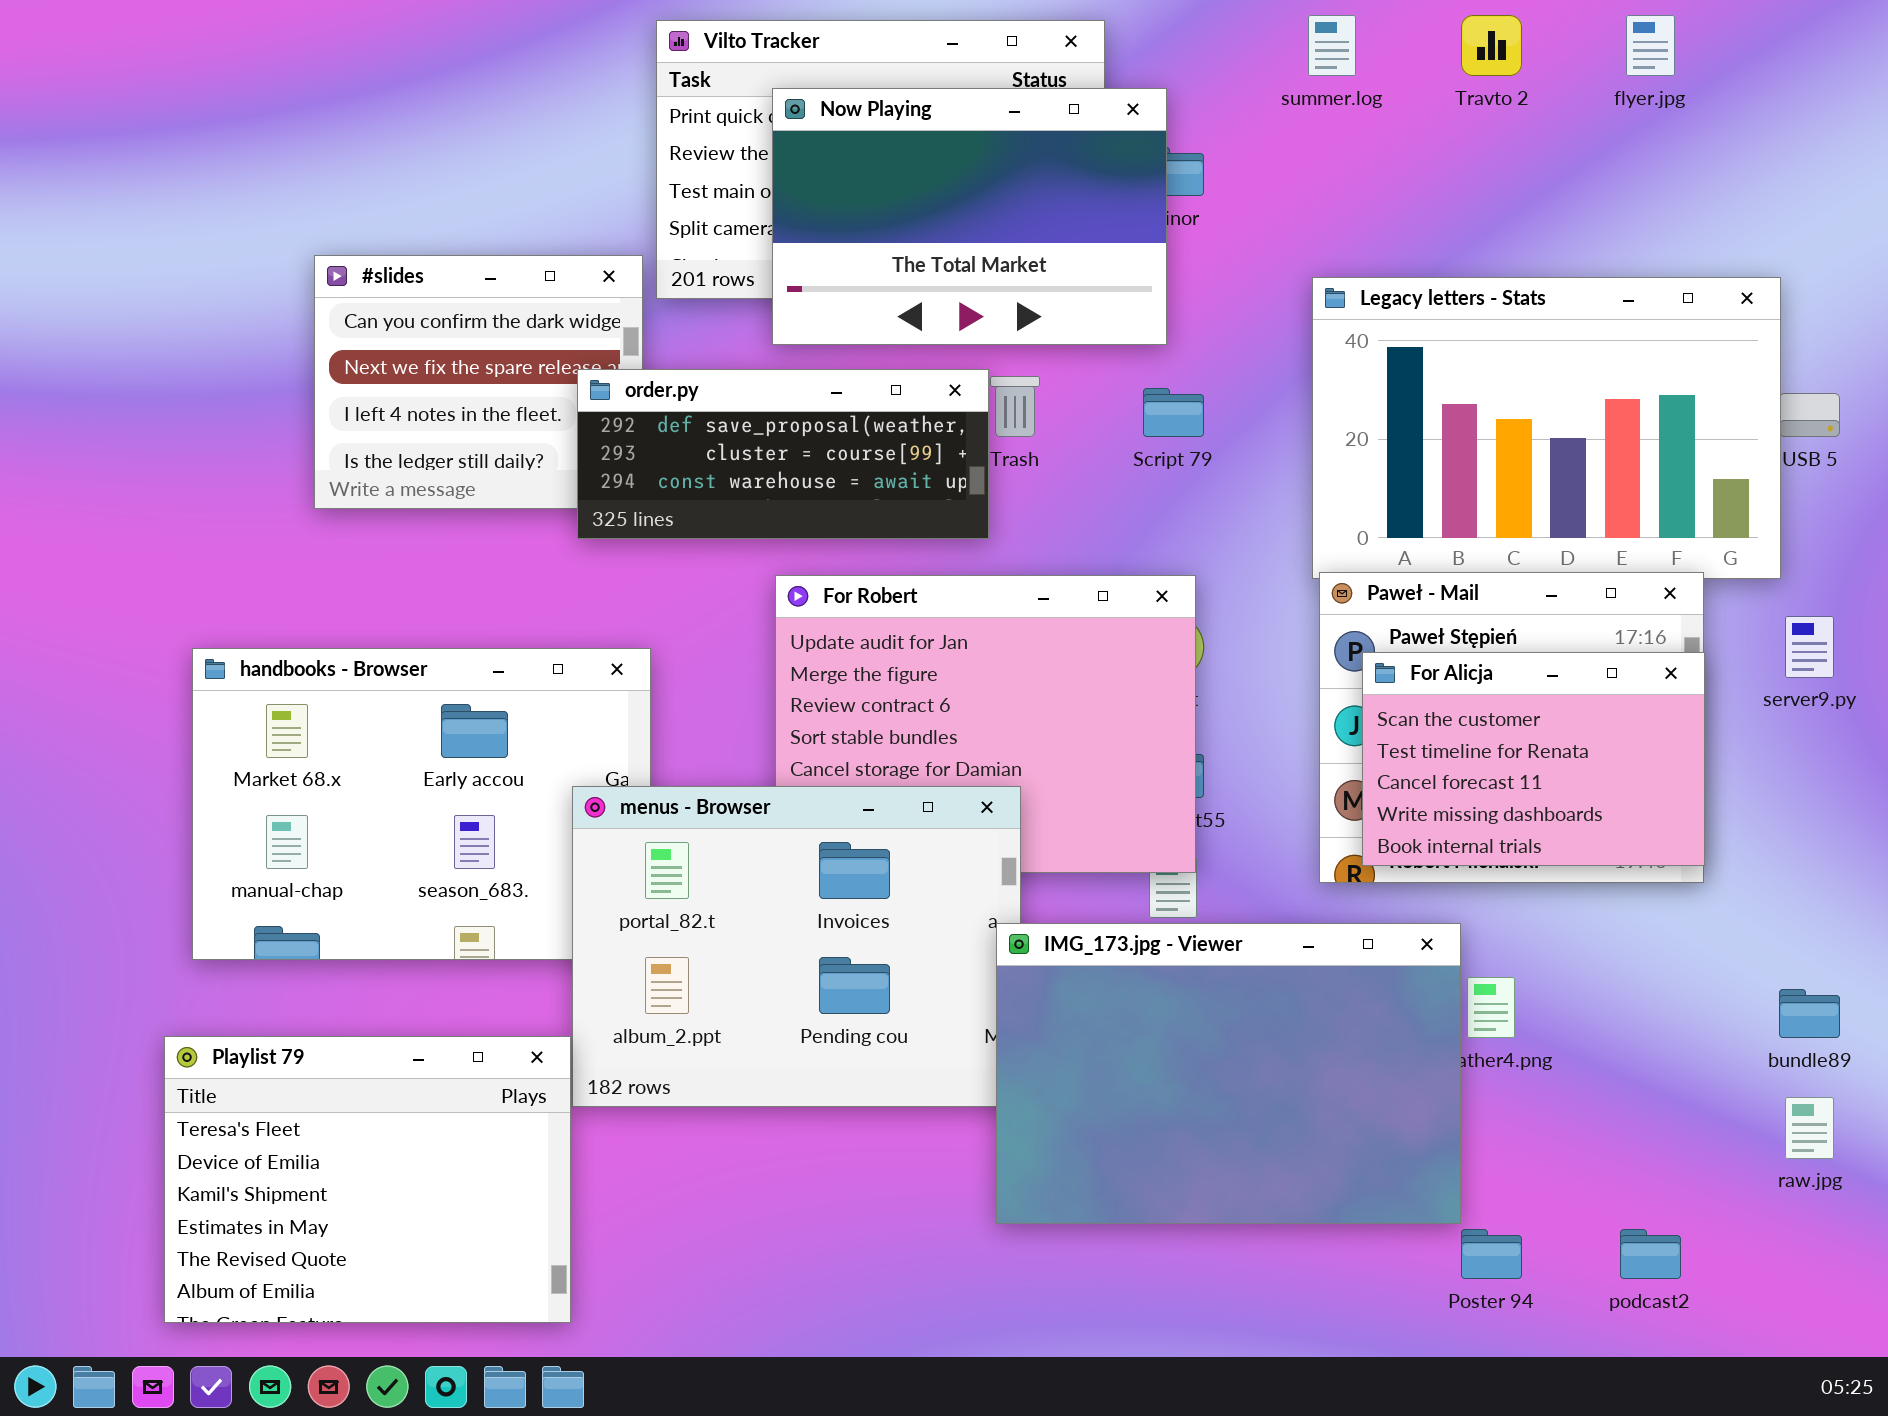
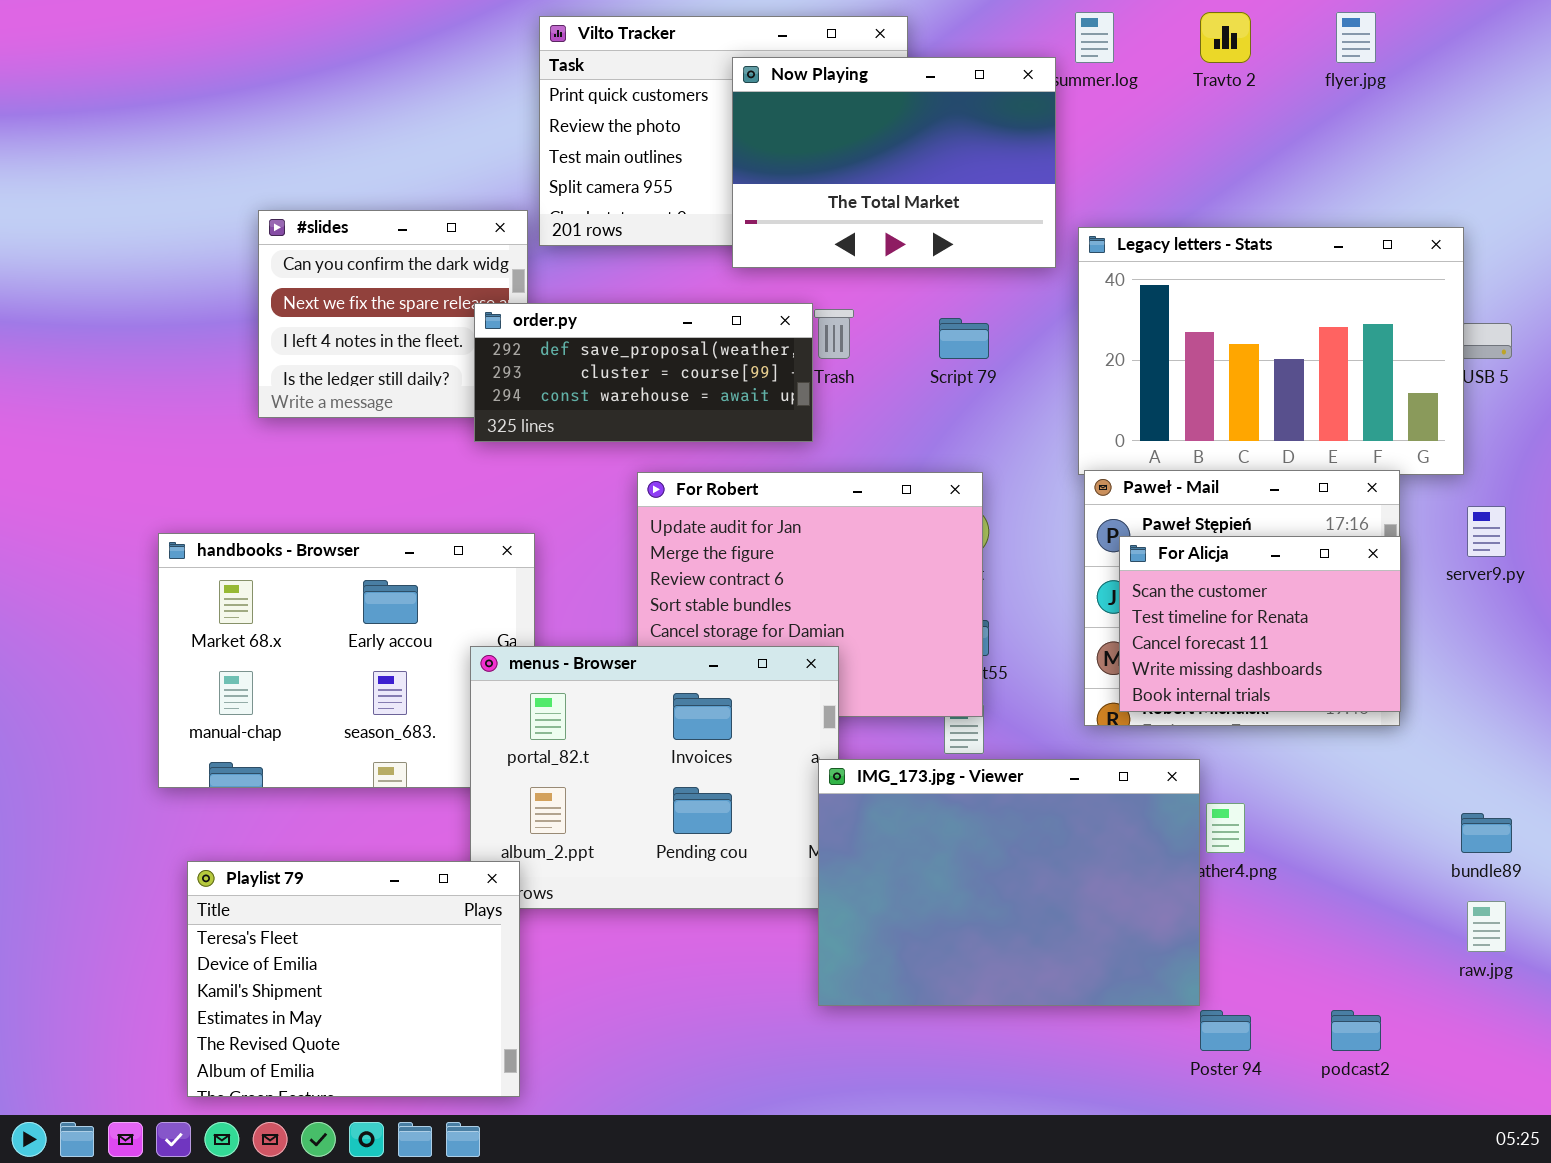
Now Playing: [772,88,1167,345] -> [732,57,1056,268], moved
Playlist 79: [164,1036,571,1323] -> [187,861,520,1097], moved

